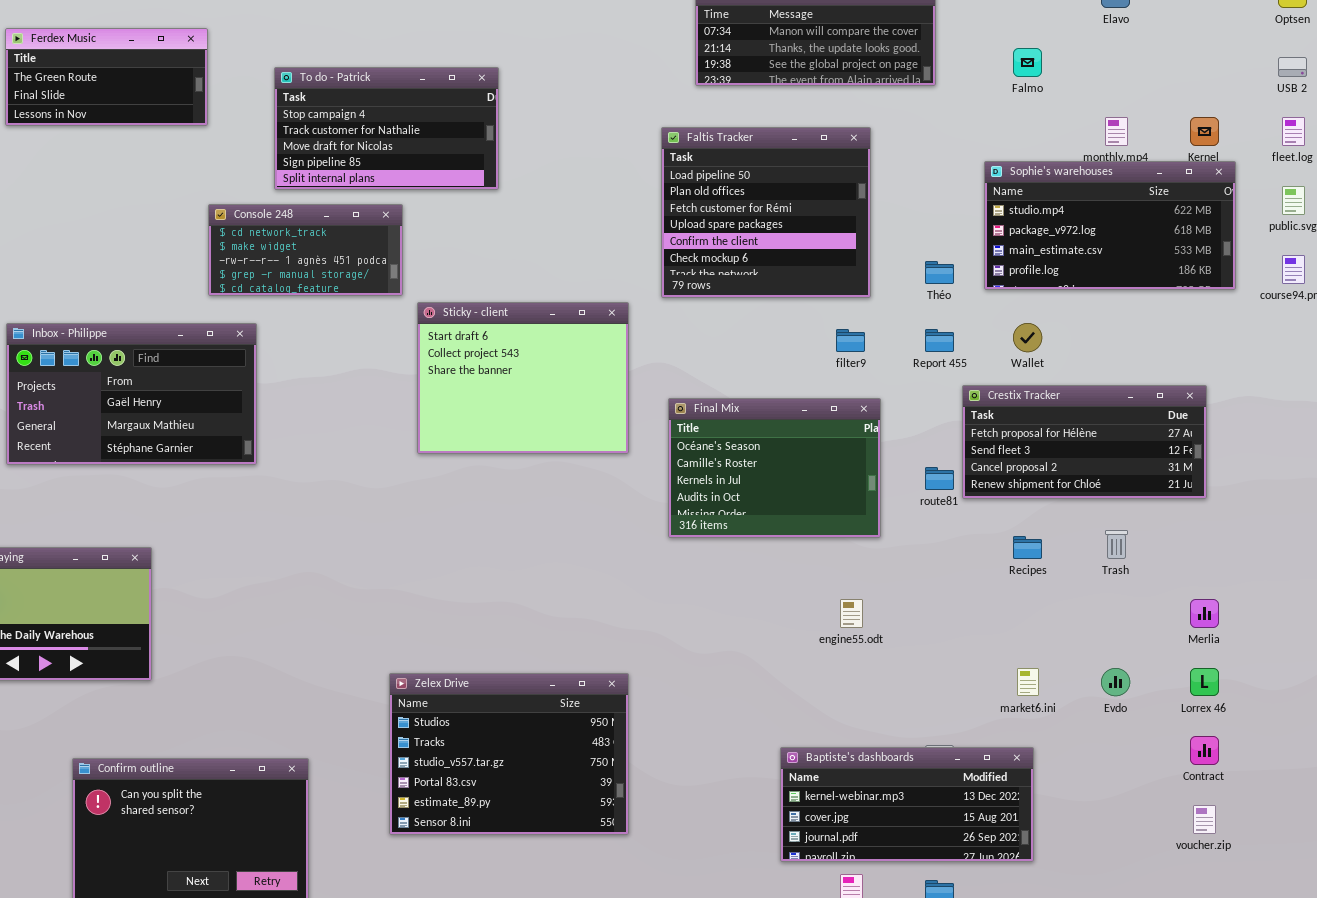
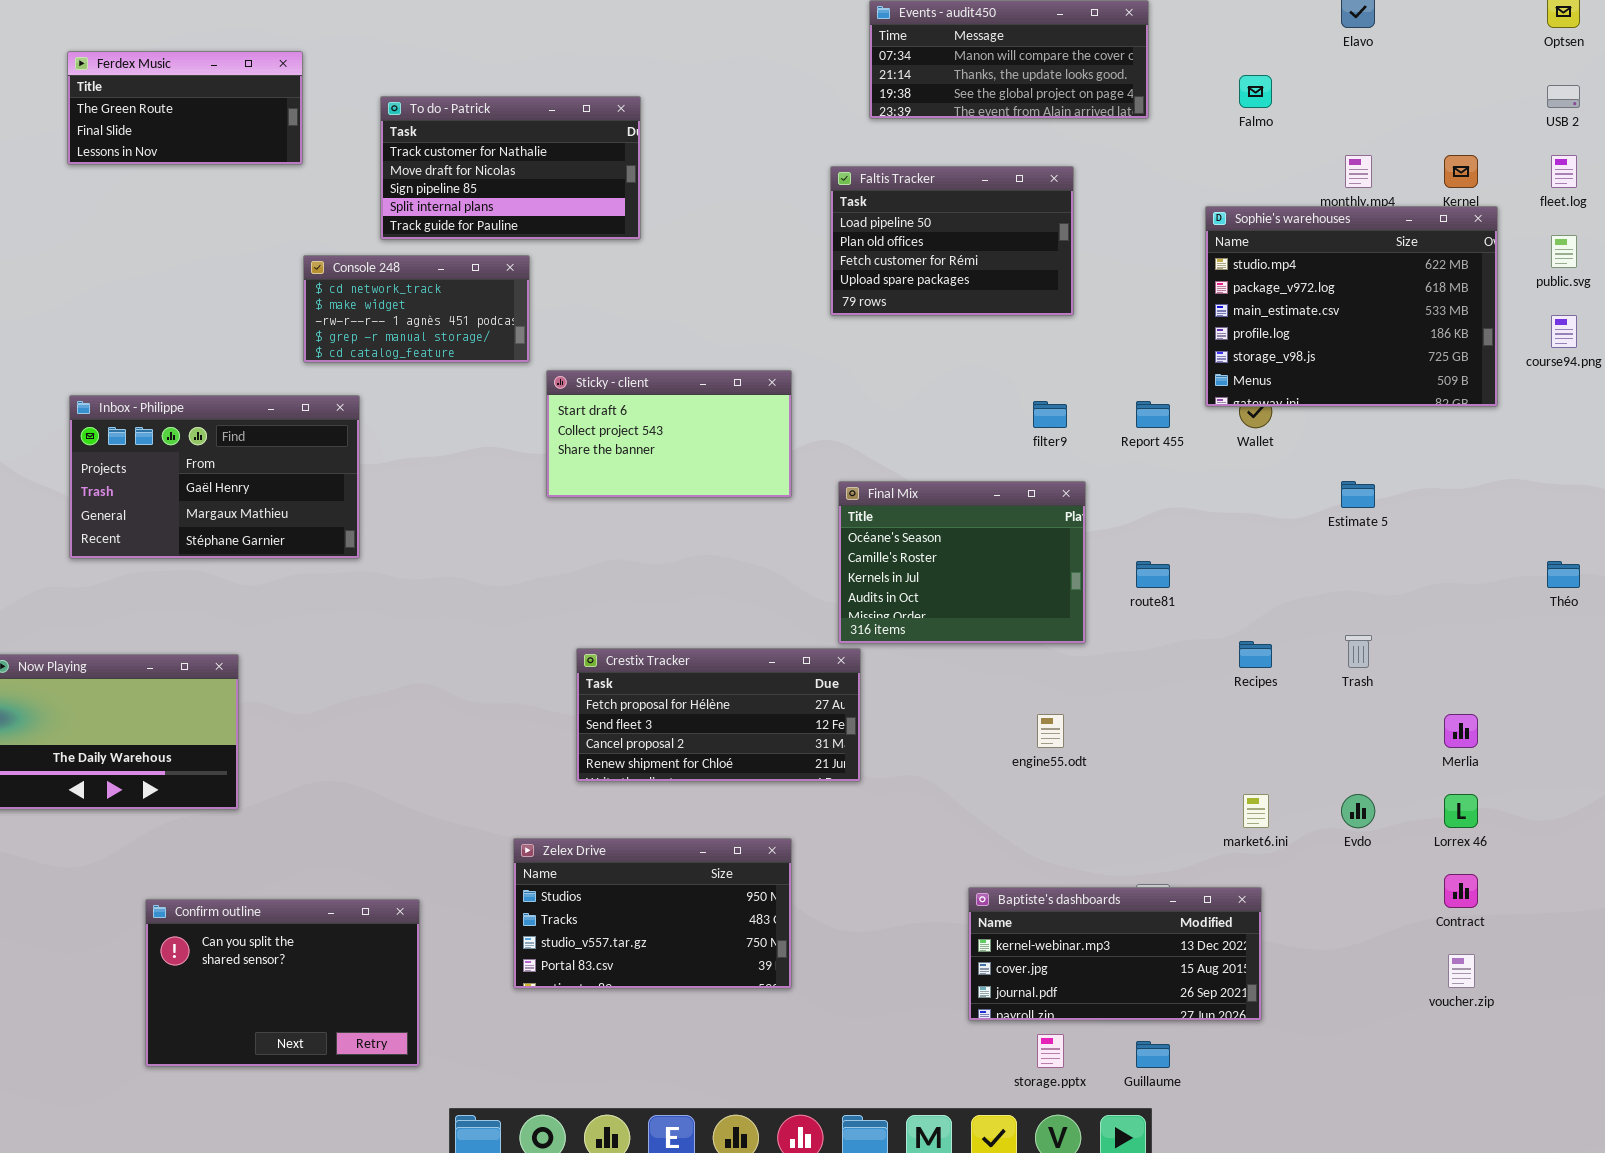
To do - Patrick: [274,67,499,190] -> [380,96,641,240], scrolled down 1 row
Faltis Tracker: [661,127,871,298] -> [830,166,1074,316], resized
Sophie's warehouses: [984,161,1236,290] -> [1205,206,1498,407], resized
Théo: [925,261,954,284] -> [1547,561,1580,588], moved
Sticky - client: [417,302,629,454] -> [546,370,792,498], resized
Crestix Tracker: [962,385,1207,499] -> [576,648,861,782], moved
Zelex Drive: [389,673,629,835] -> [513,838,792,989], resized

